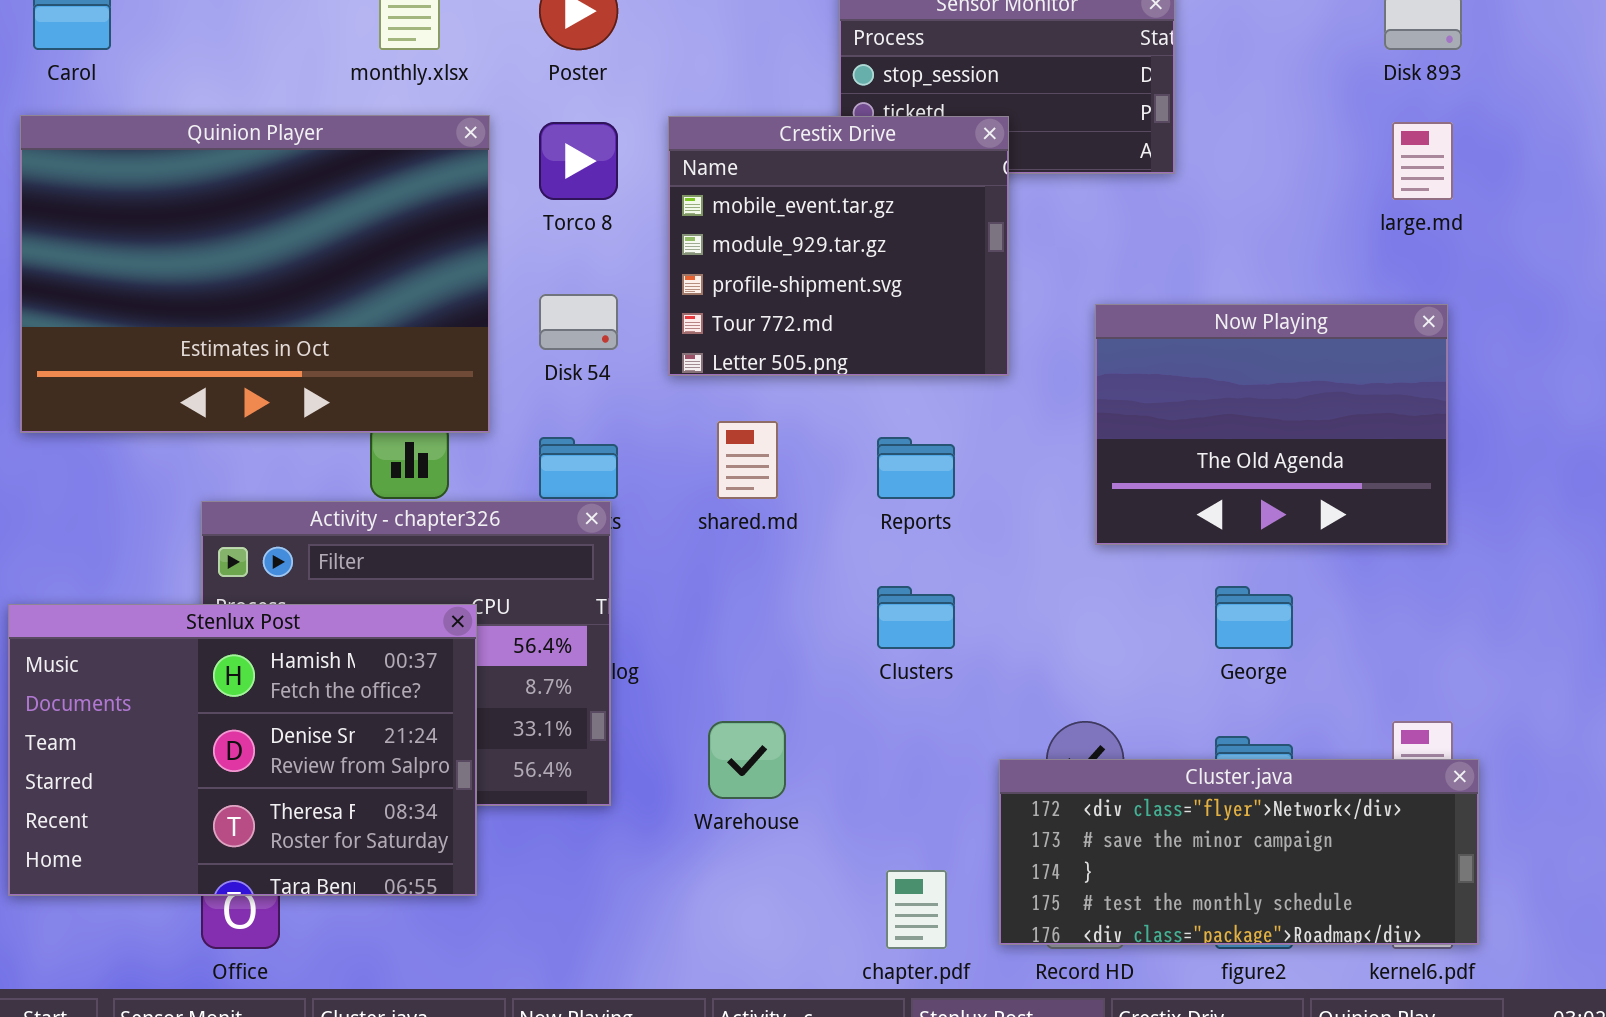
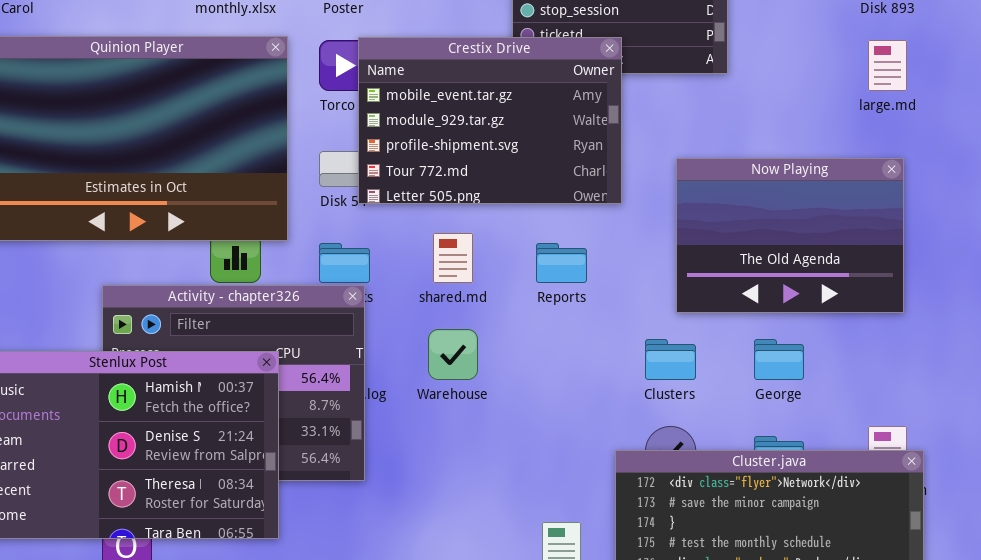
Crestix Drive: [668,116,1009,376] -> [358,37,622,204], resized
Clusters: [877,586,955,649] -> [645,339,696,380], moved
Warehouse: [708,721,786,799] -> [428,329,478,380], moved

